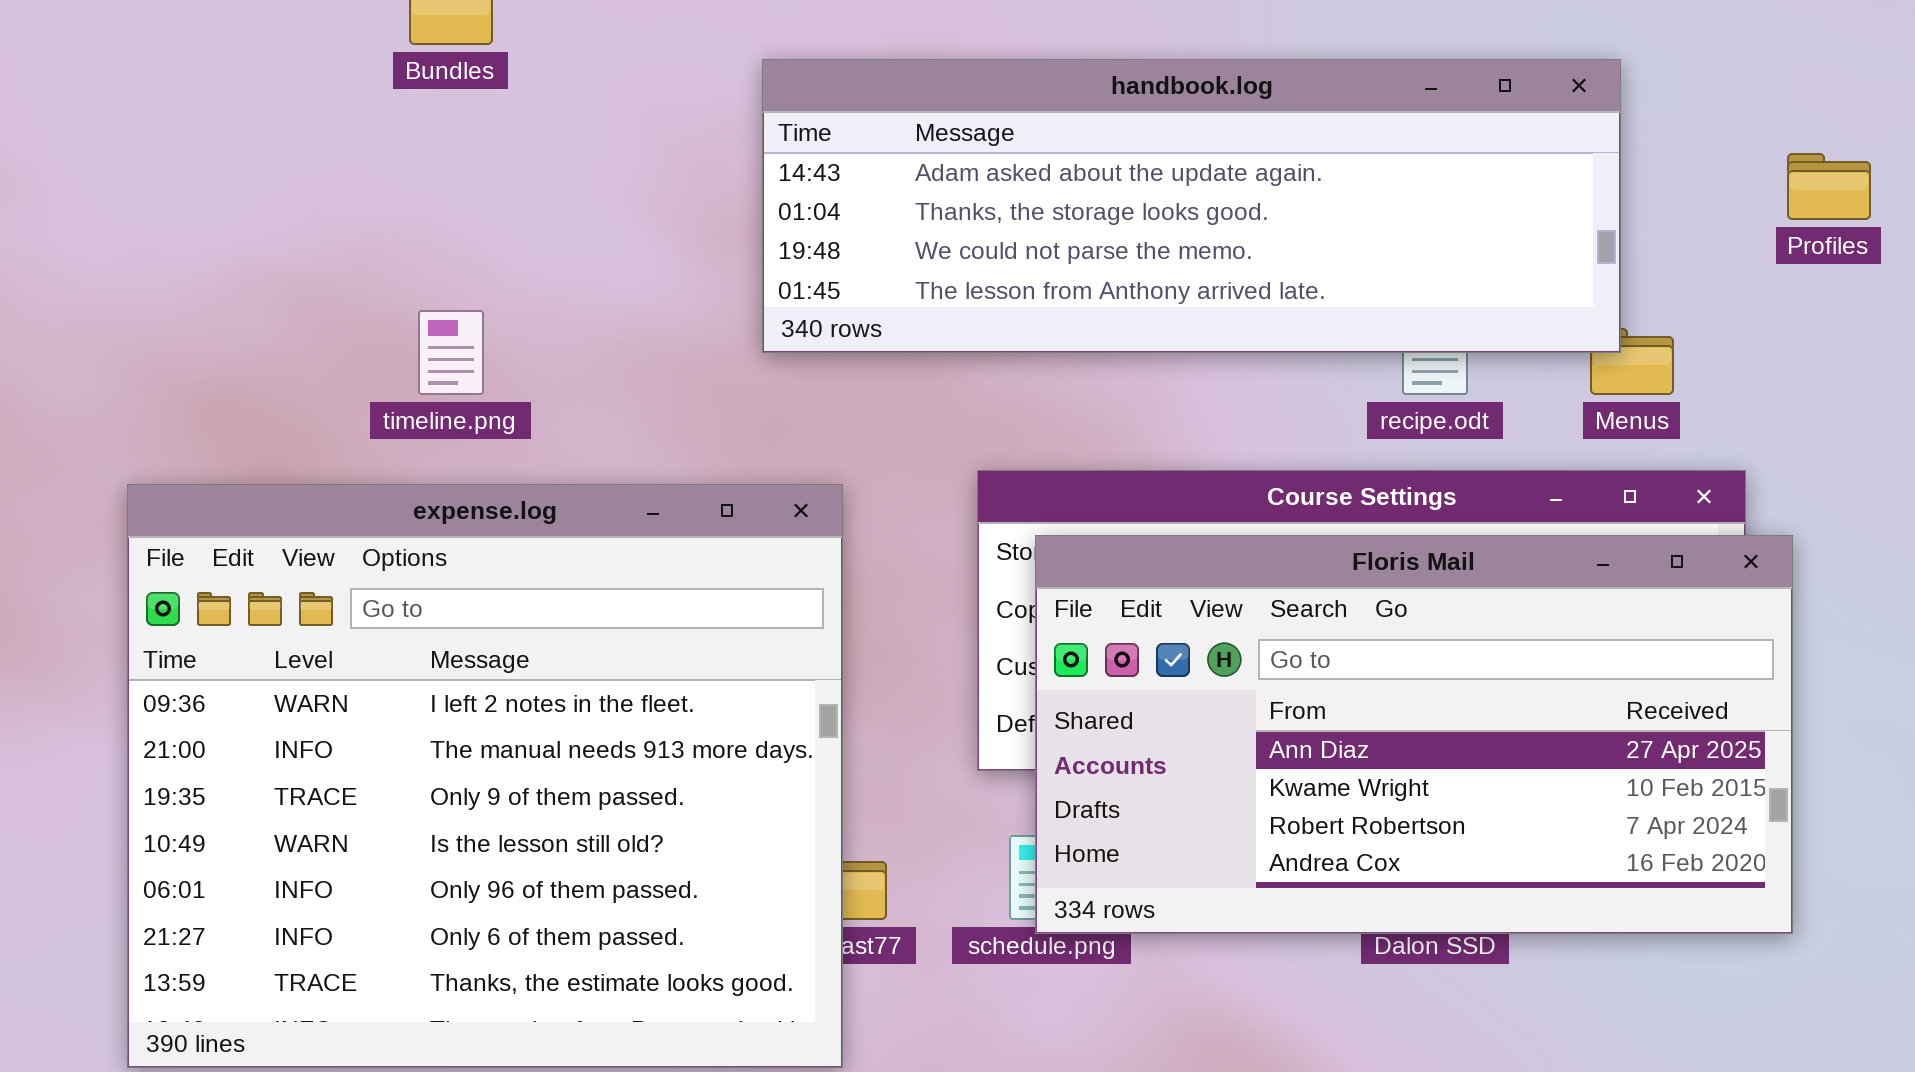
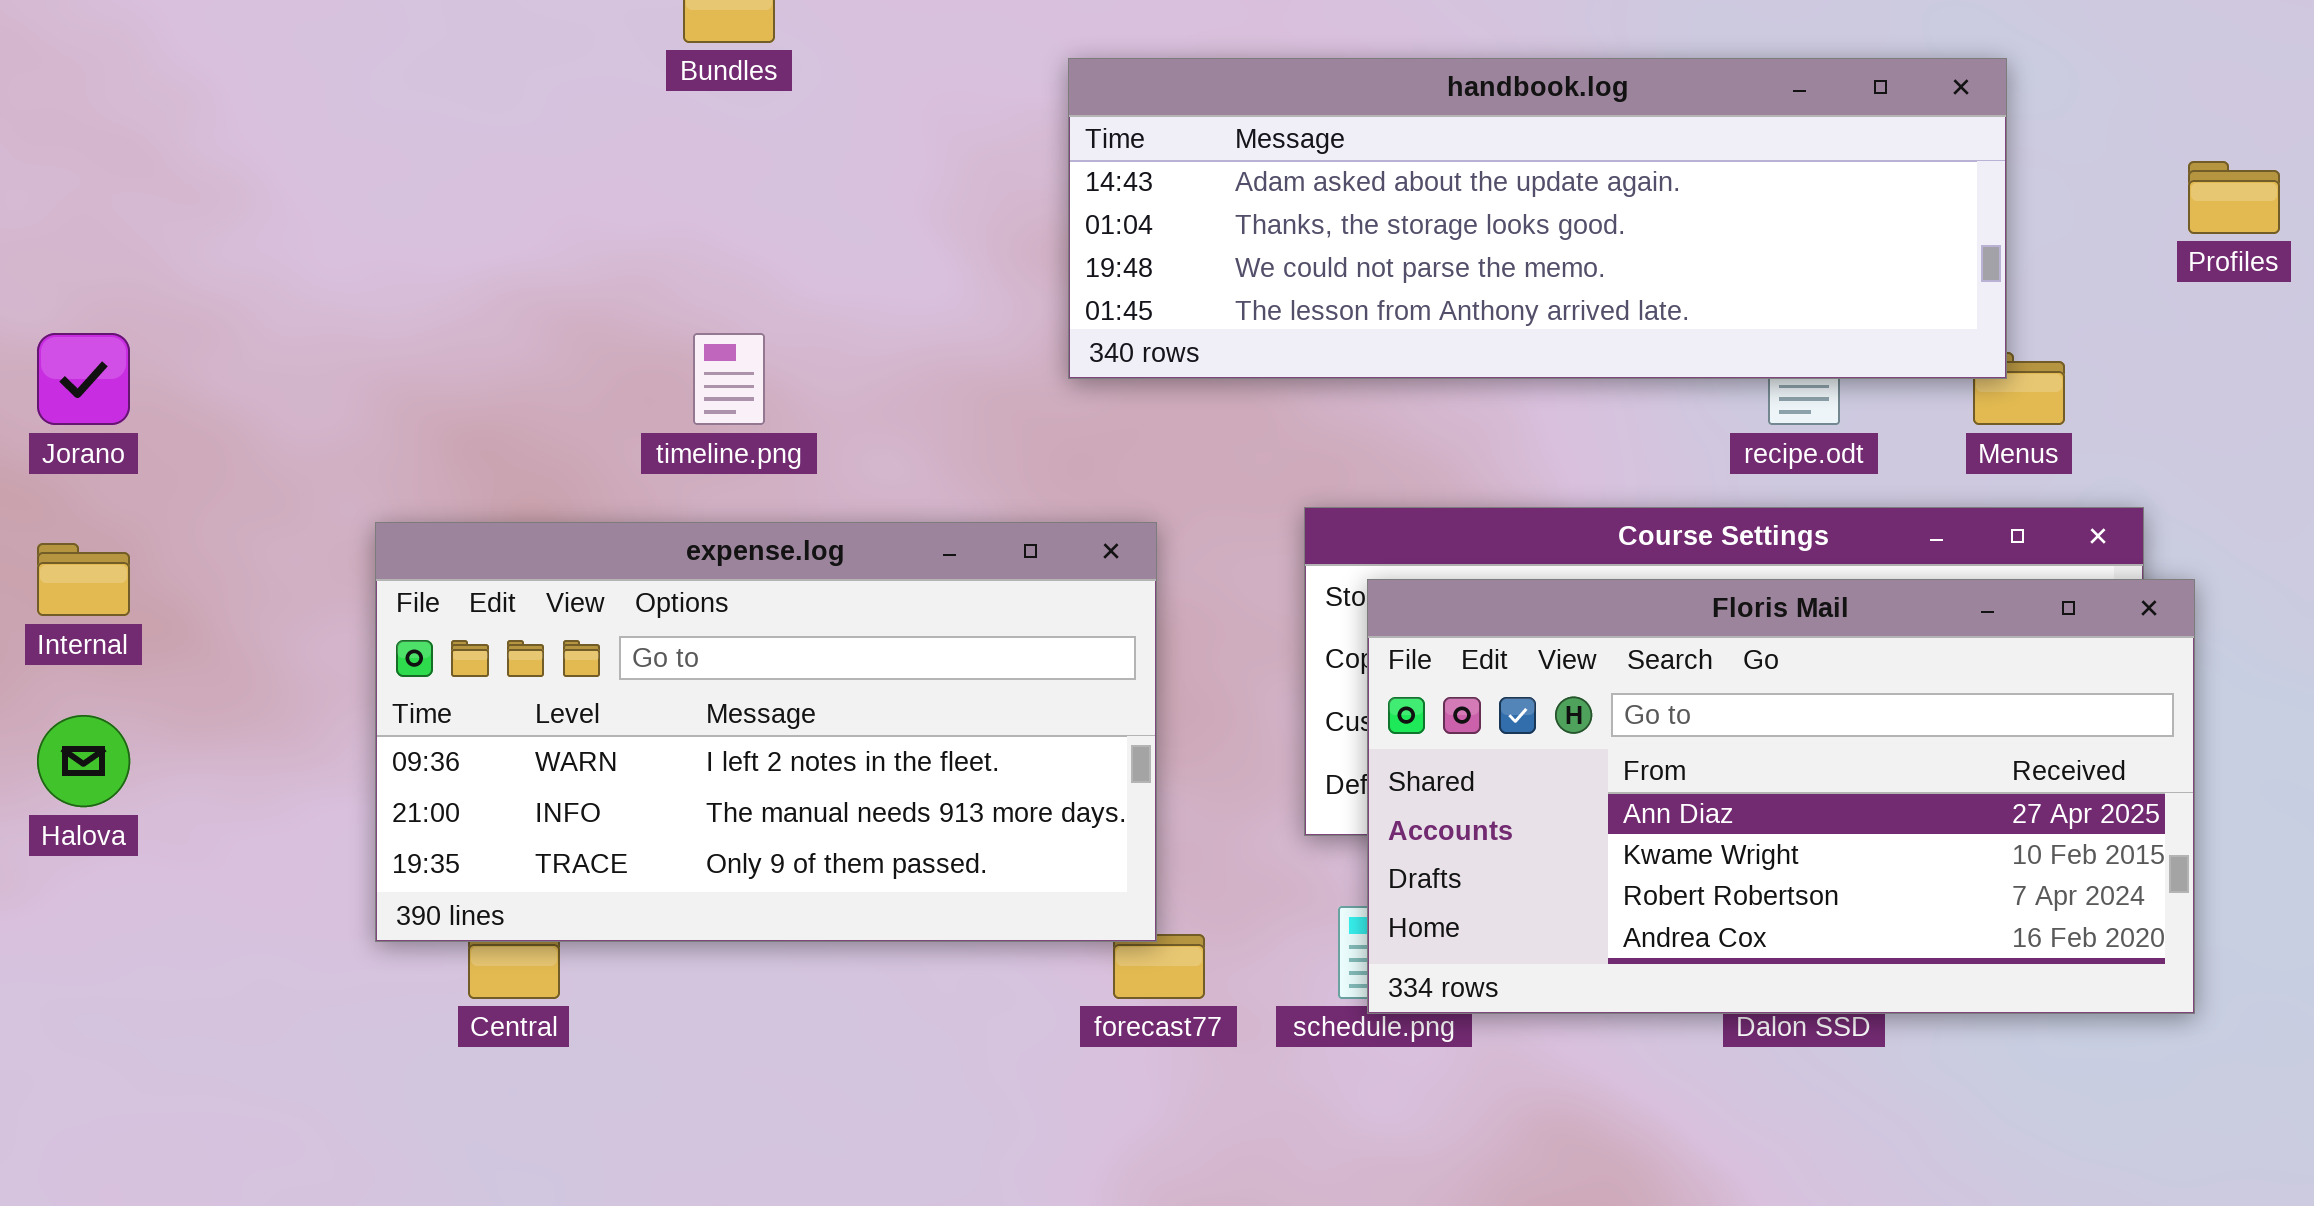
expense.log: [127,484,843,1068] -> [375,522,1157,942], resized

